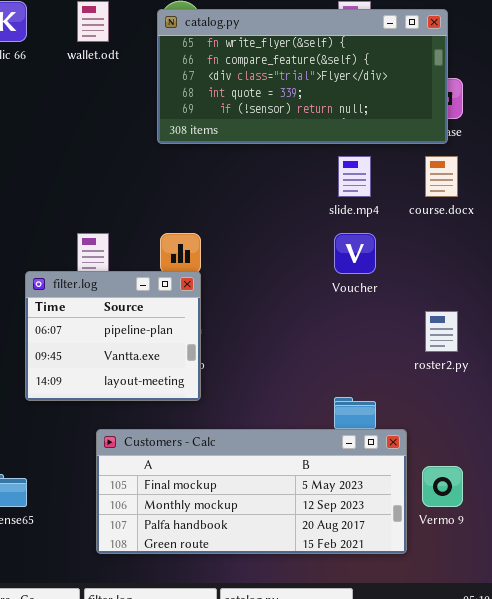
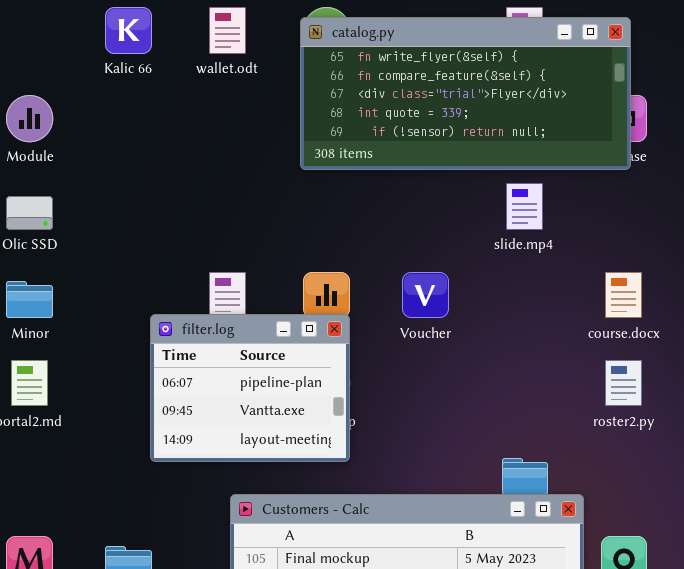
course.docx: [425,156,458,197] -> [605,272,642,318], moved
Voucher: [334,233,376,274] -> [402,272,449,318], moved

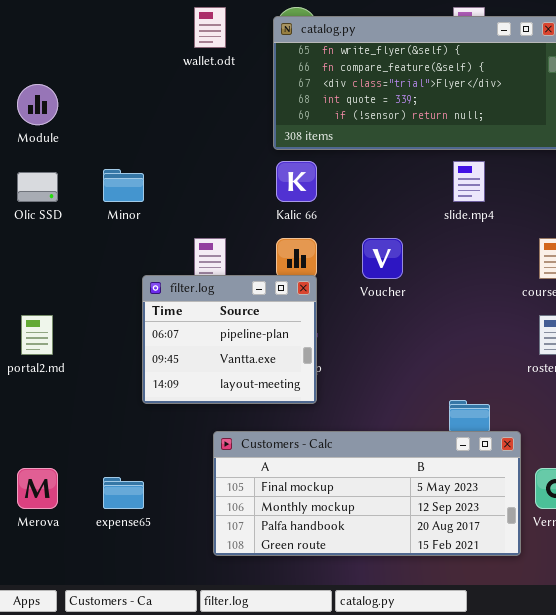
Kalic 66: [105,7,152,54] -> [276,161,317,202], moved
Minor: [6,281,53,318] -> [103,169,144,202], moved

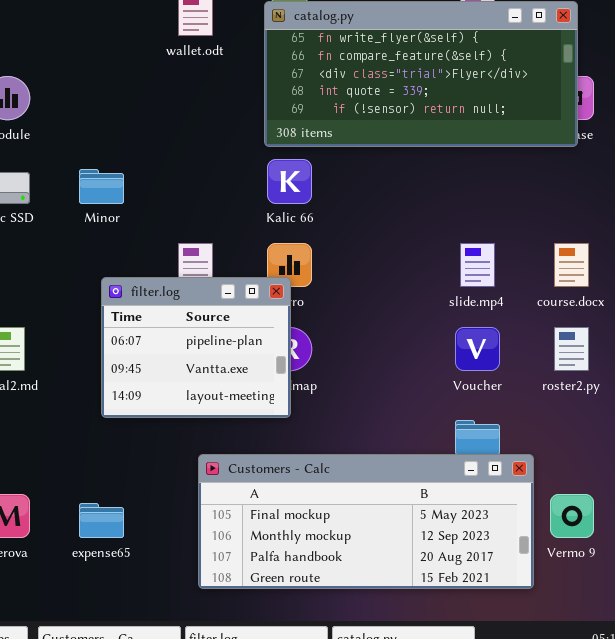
slide.mp4: [453,161,485,202] -> [460,243,495,287], moved
Voucher: [362,238,403,279] -> [455,327,500,371], moved
filter.log: [142,275,317,404] -> [101,277,291,418], moved

